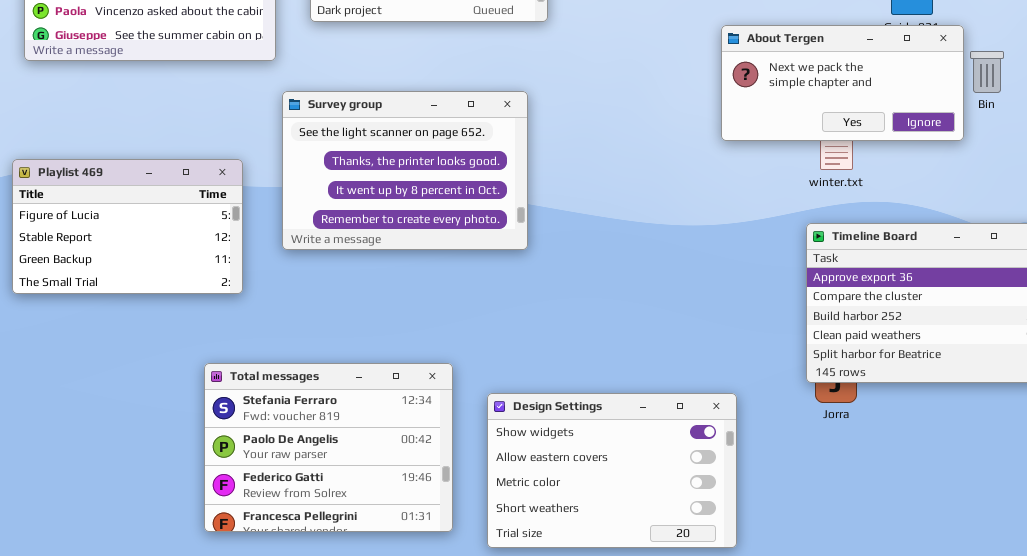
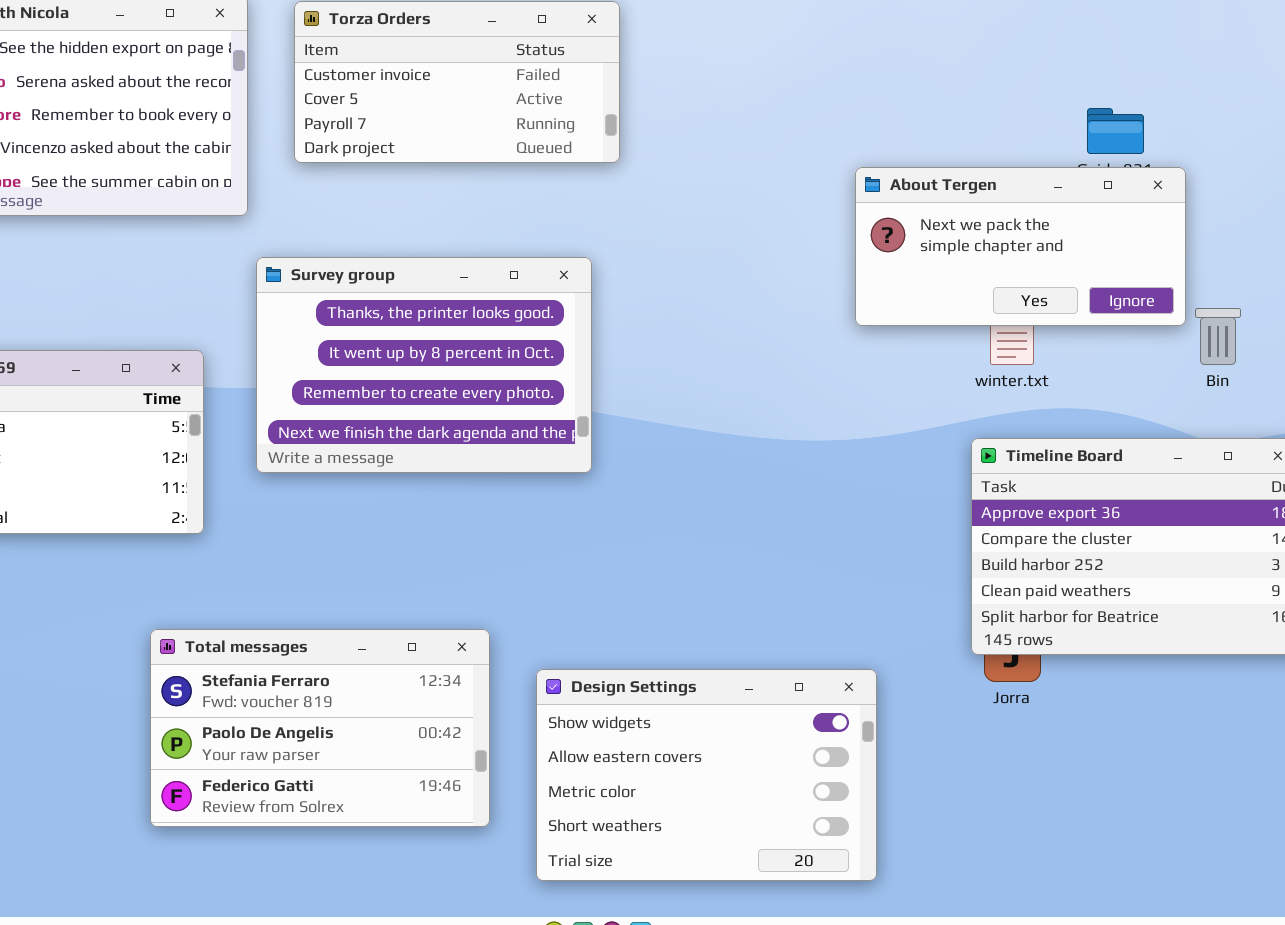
Bin: [970,51,1004,93] -> [1195,308,1241,365], moved
Survey group: [282,91,528,250] -> [256,257,592,473], scrolled down 1 row
Total messages: [204,363,453,532] -> [150,629,490,827], resized

